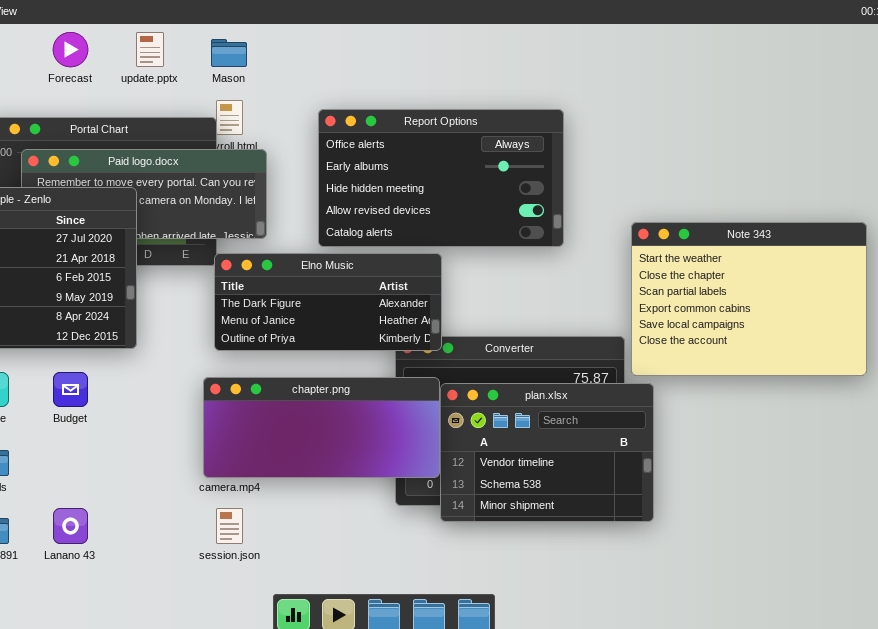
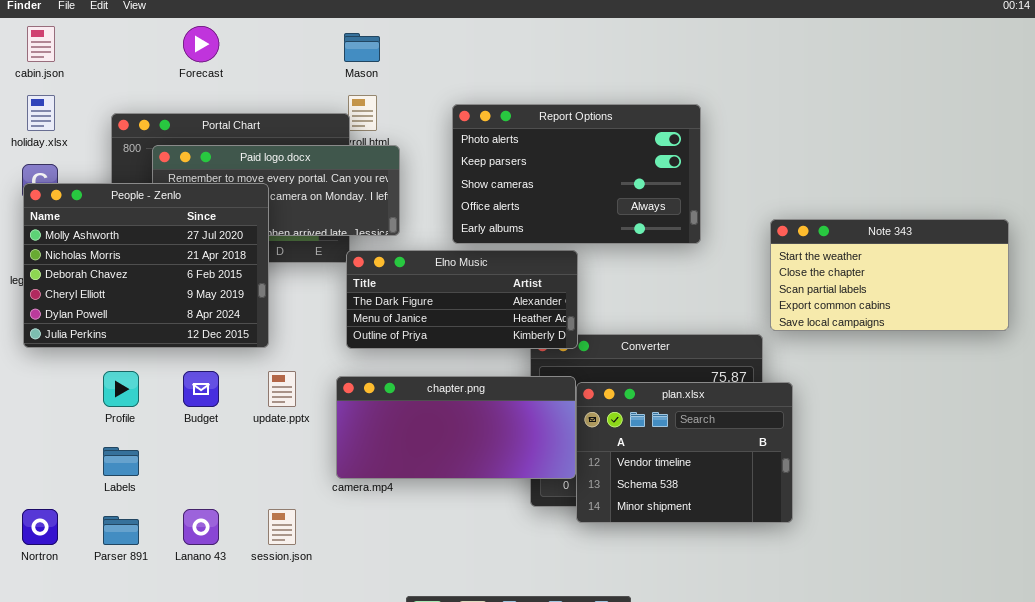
update.pptx: [136,32,164,67] -> [268,371,296,407], moved
Report Options: [318,109,564,247] -> [452,104,701,244], scrolled up 3 rows
Note 343: [631,222,867,376] -> [770,219,1009,331], resized
session.json: [216,508,243,544] -> [268,509,296,545], moved

